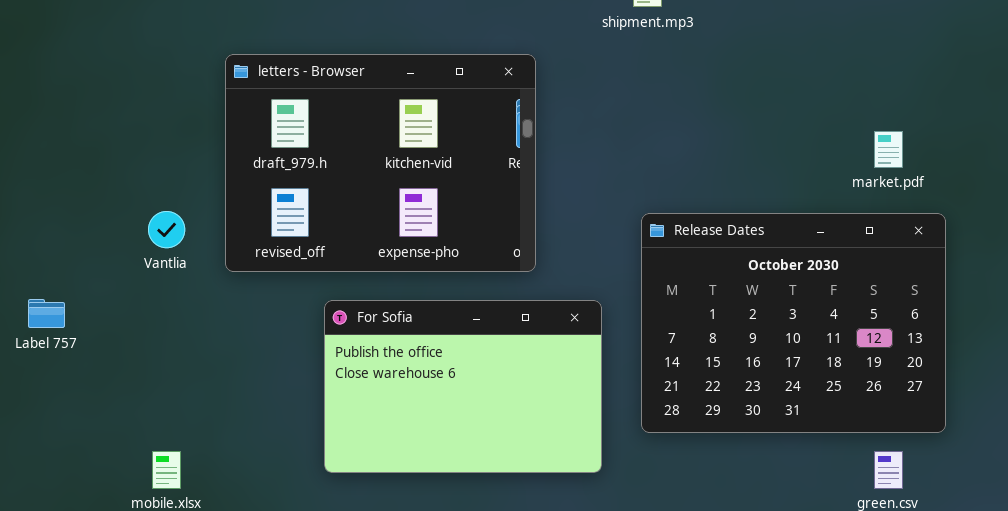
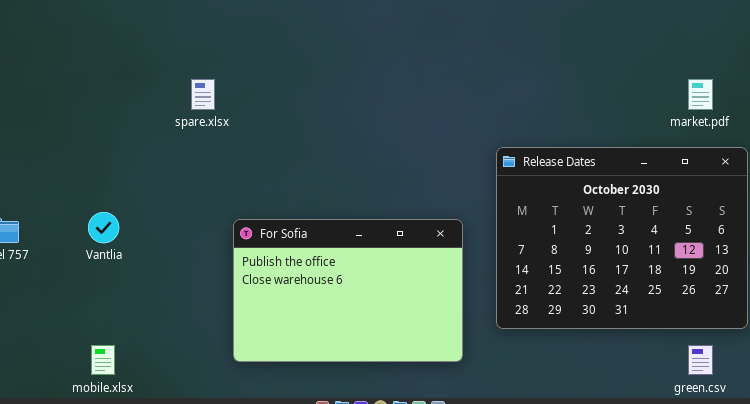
letters - Browser: [225,54,536,272] -> none, closed
Vantlia: [148,211,185,248] -> [88,212,119,243], moved

